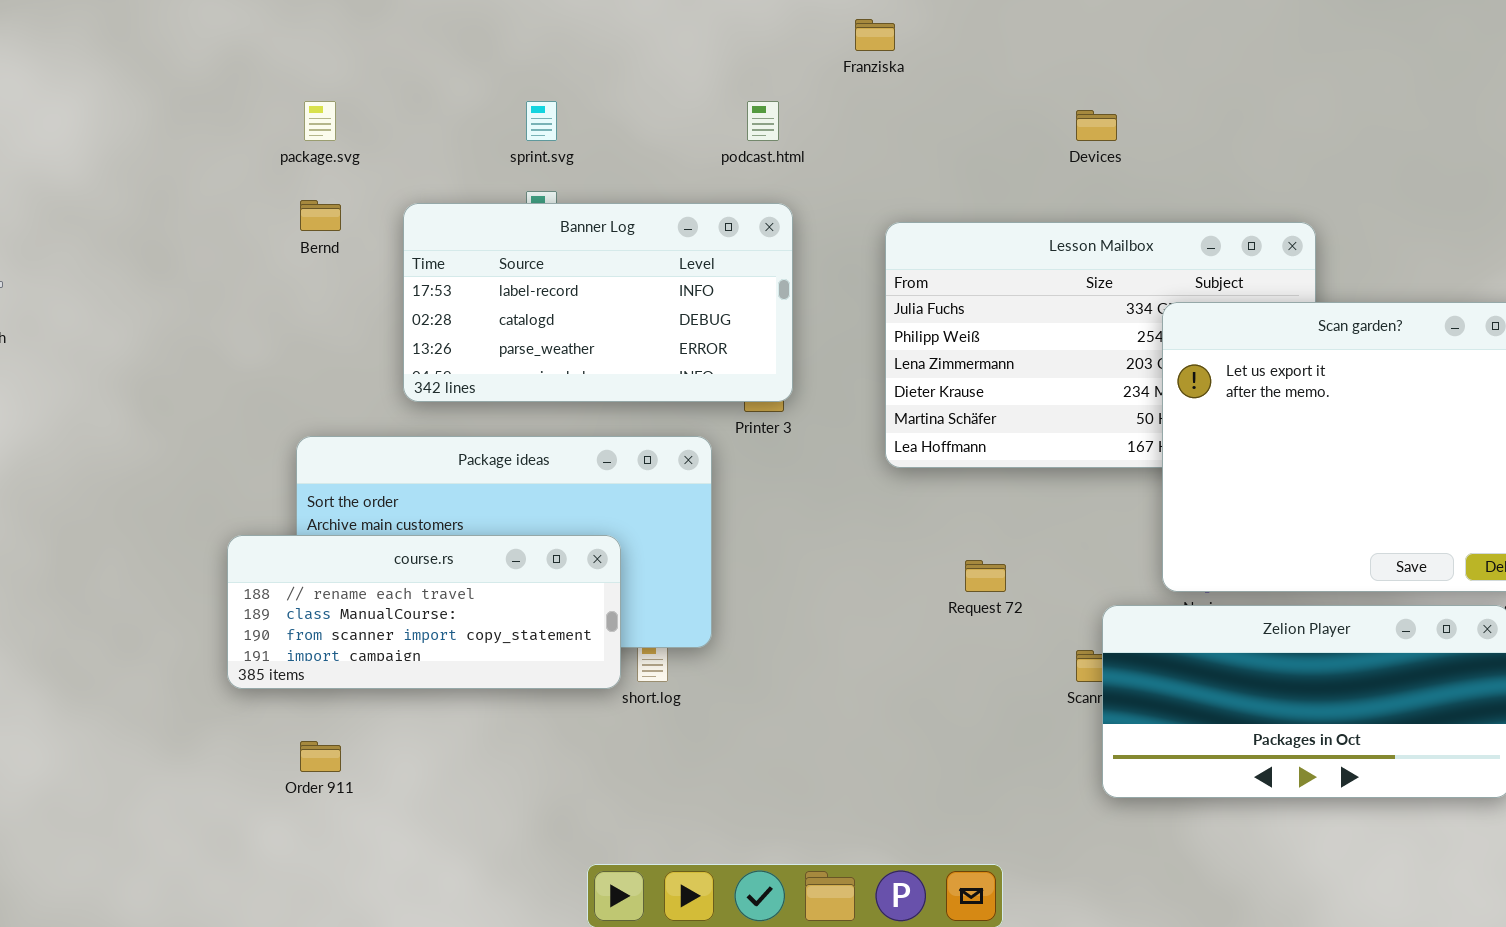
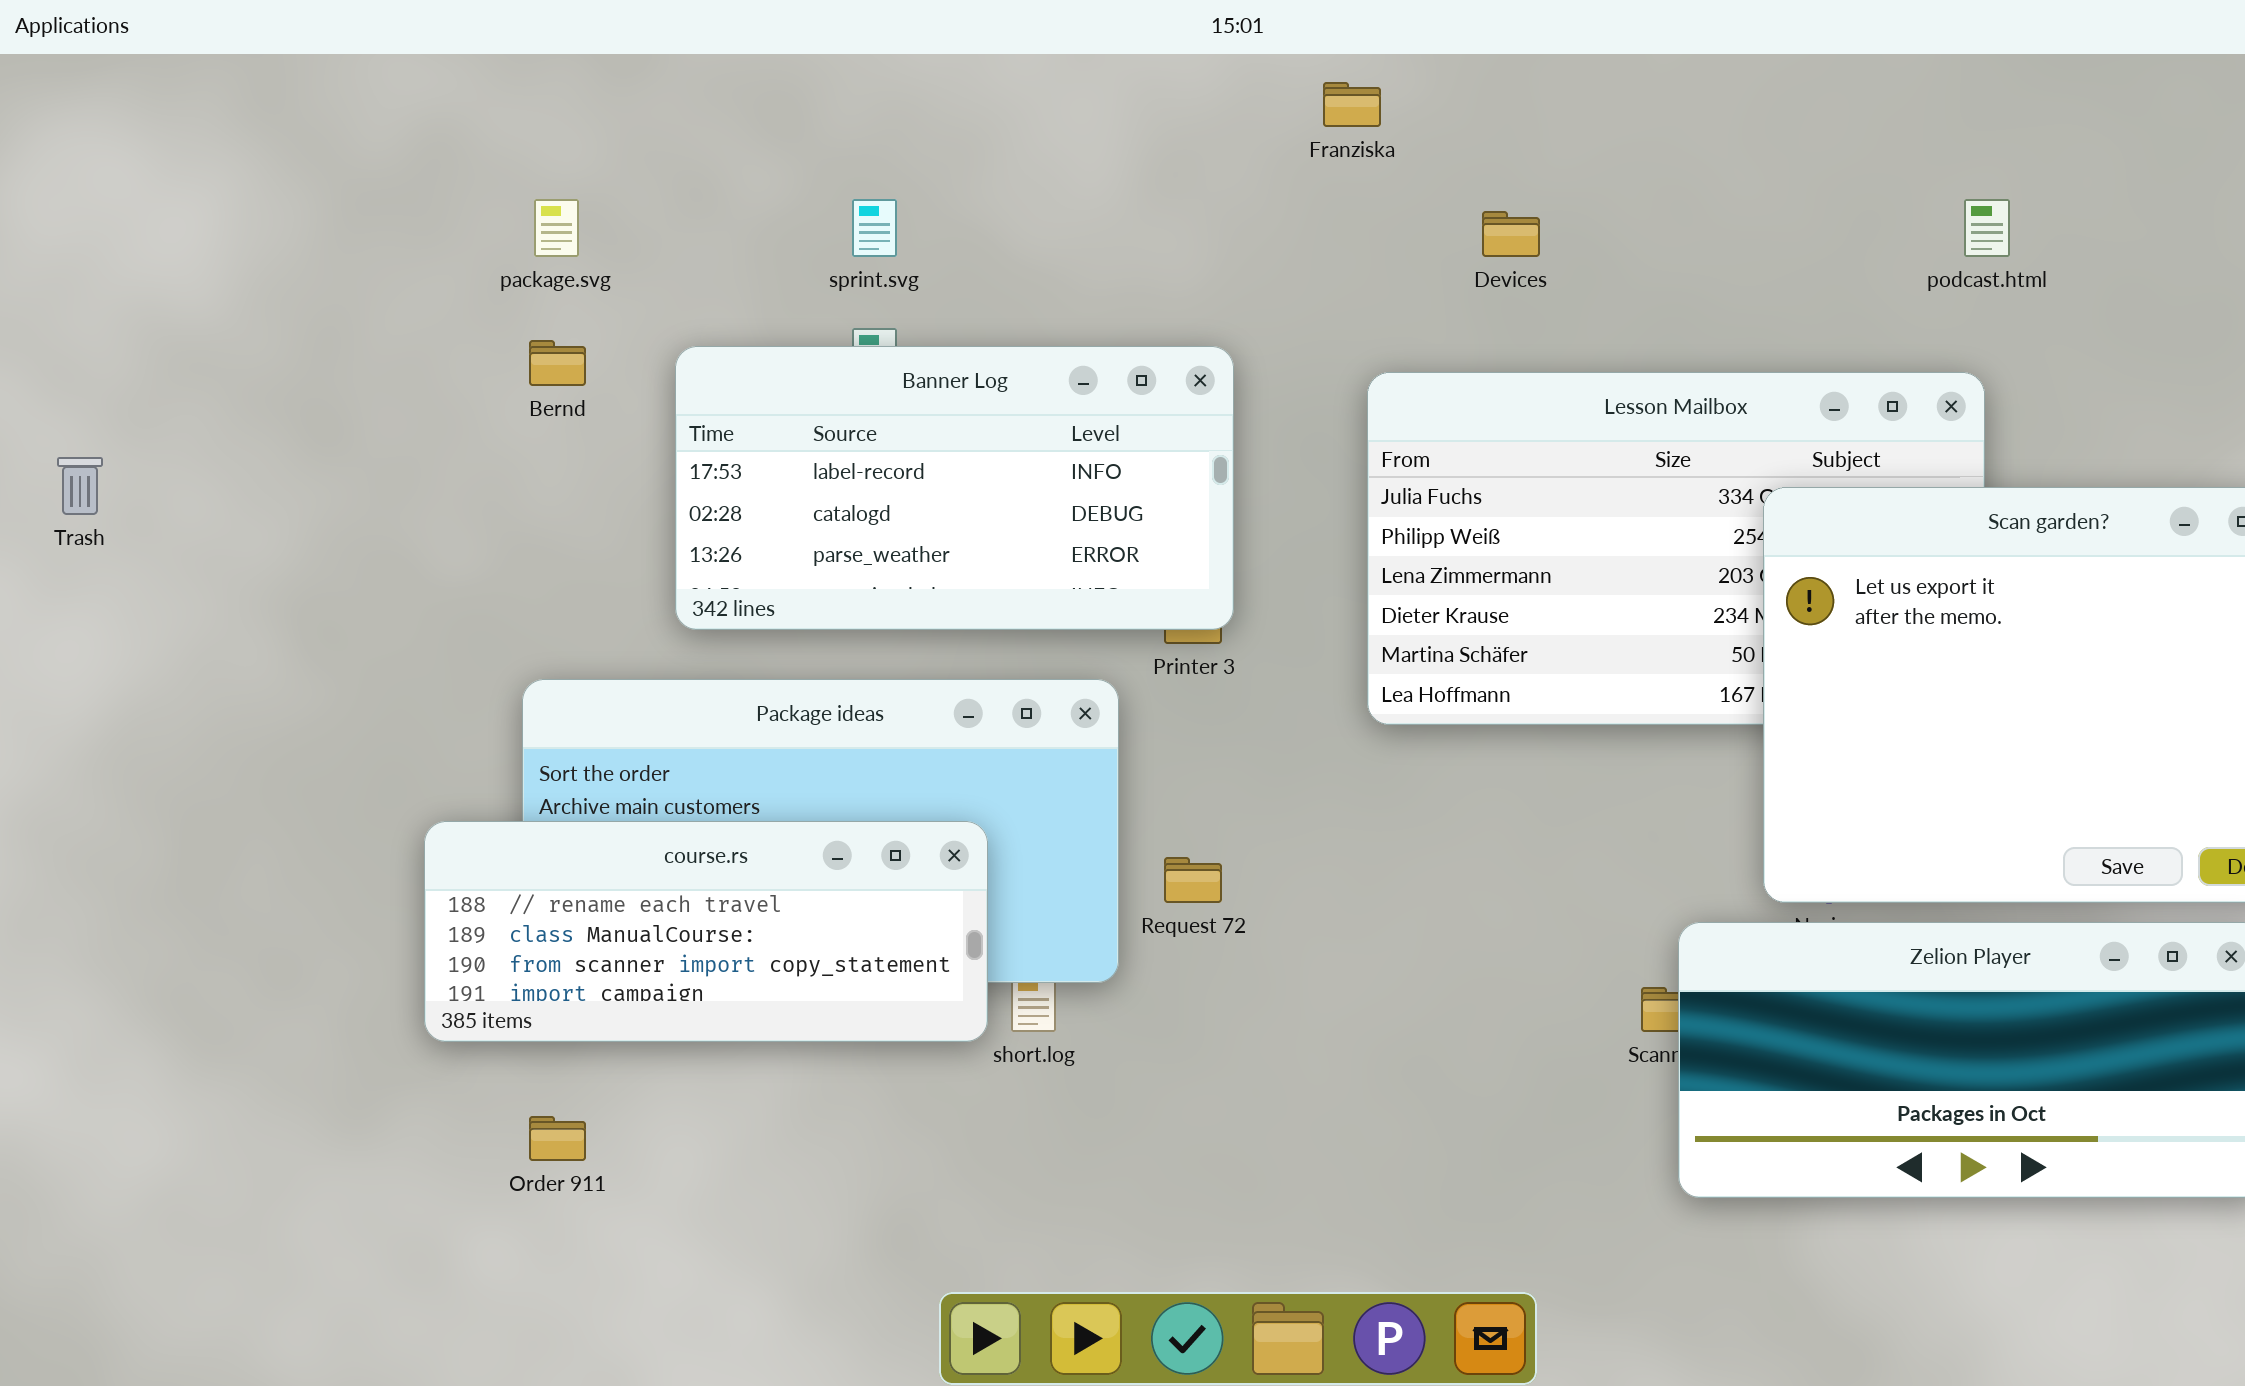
podcast.html: [747,101,779,141] -> [1964,199,2010,257], moved
Devices: [1076,110,1117,141] -> [1482,211,1540,257], moved
Request 72: [965,560,1006,592] -> [1164,857,1222,903], moved

